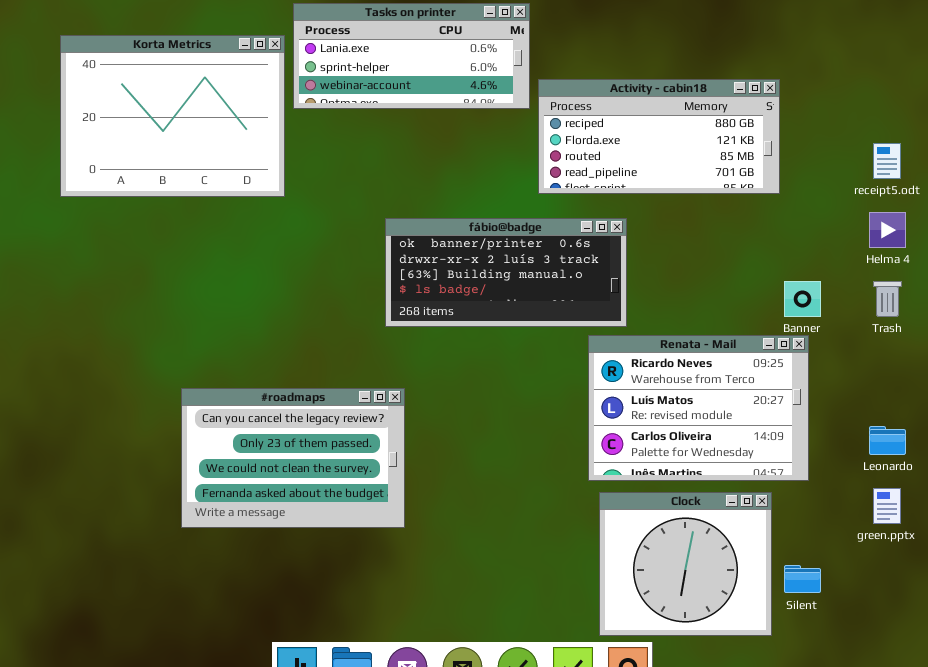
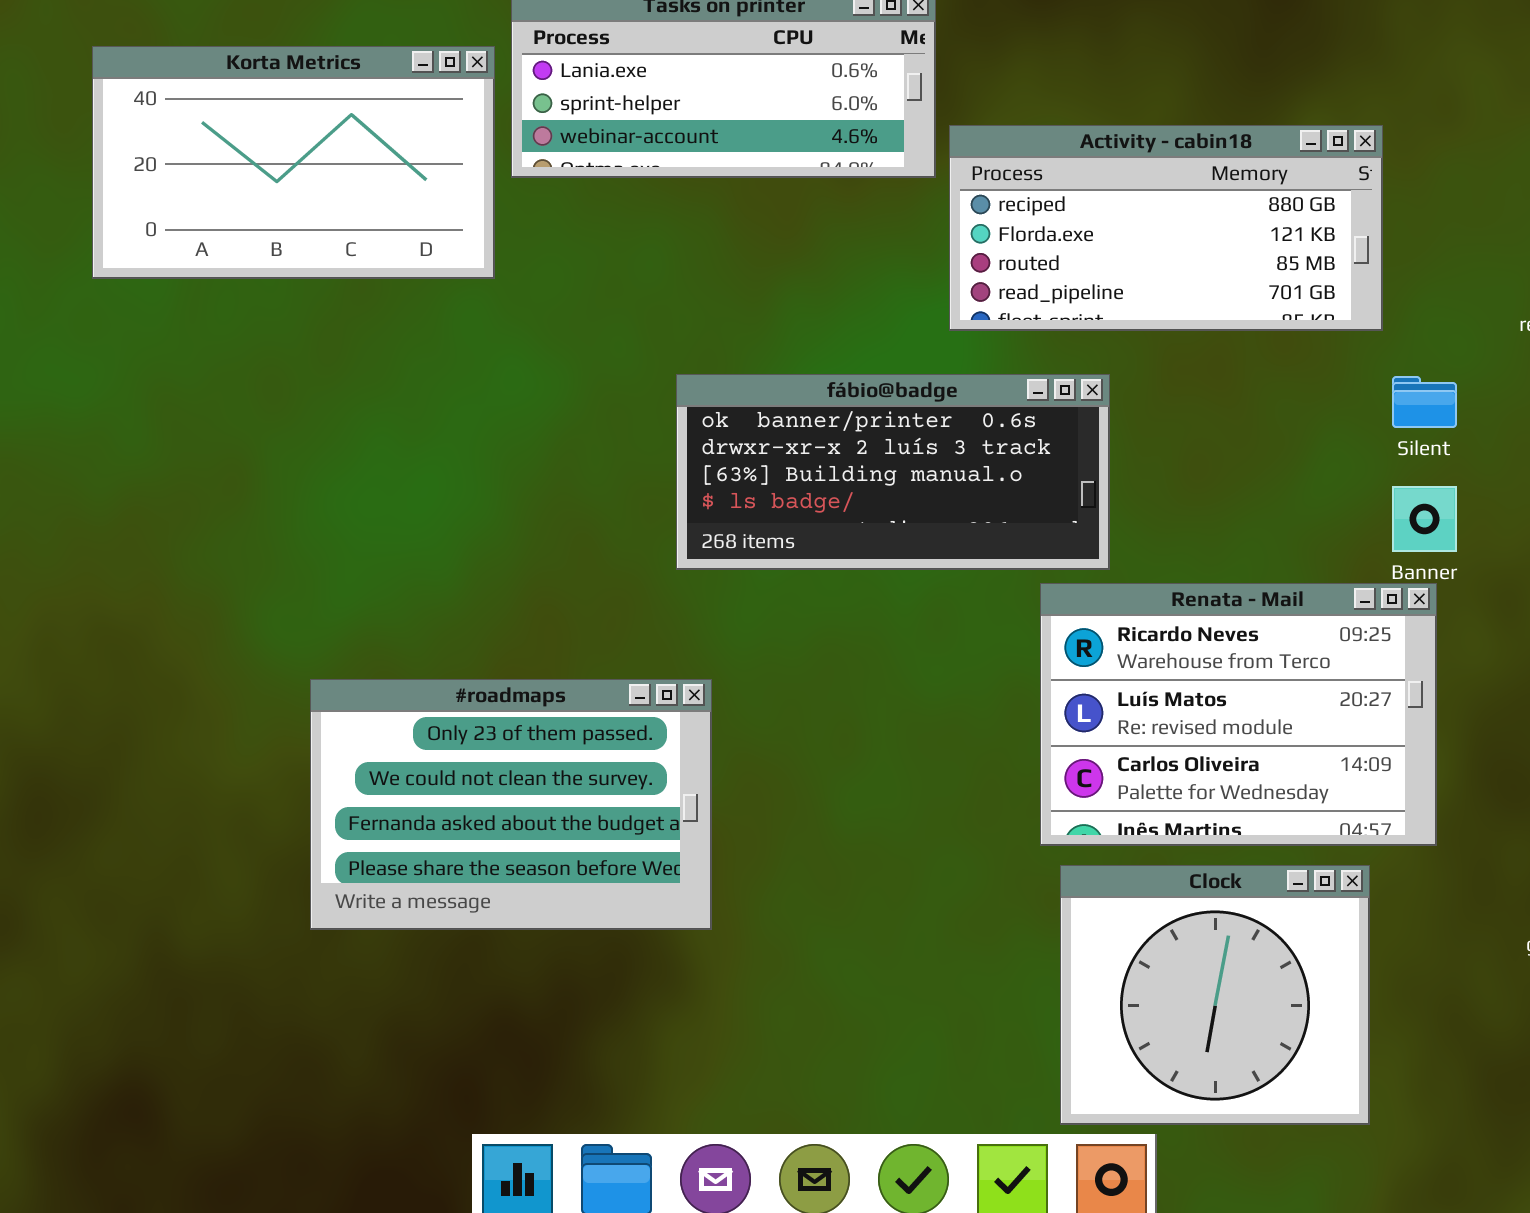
Korta Metrics: [60,35,285,197] -> [92,46,495,279], resized
#roadmaps: [181,388,405,528] -> [310,679,712,930], scrolled down 1 row
Silent: [784,565,821,593] -> [1392,376,1457,428], moved

